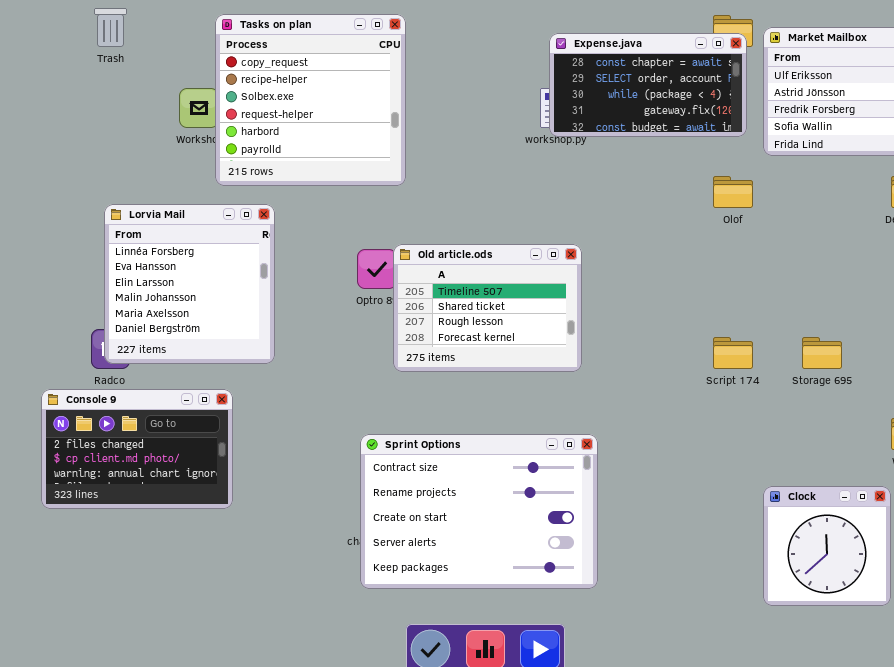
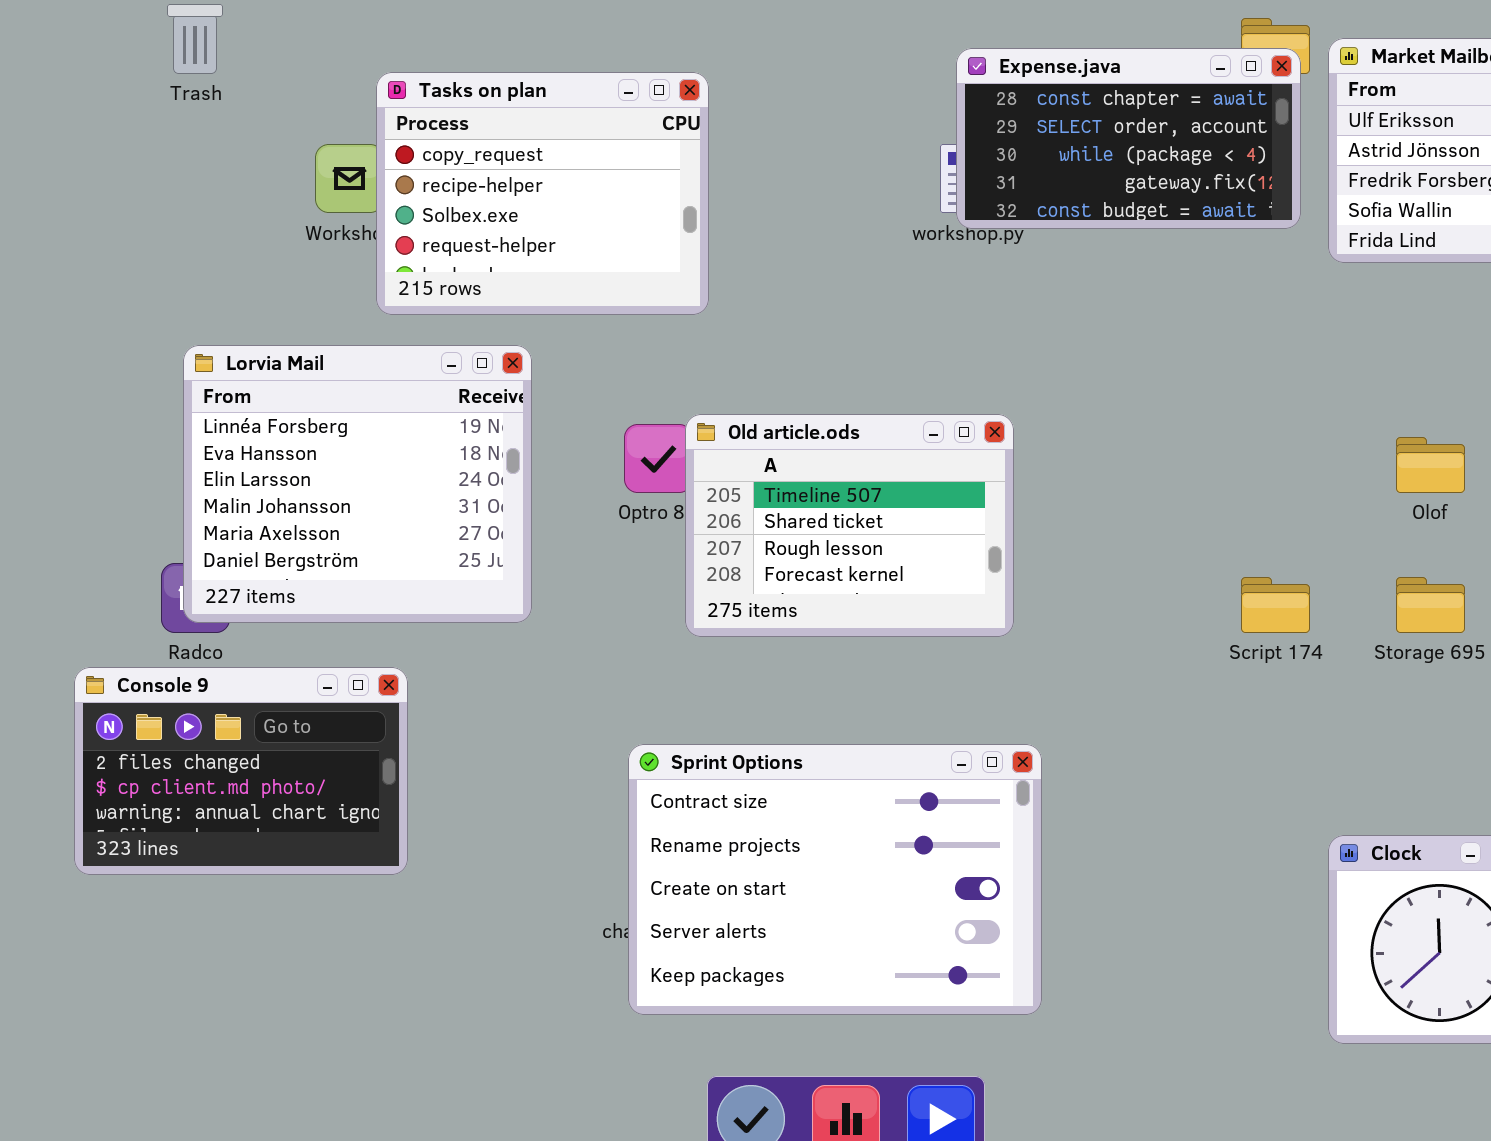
Tasks on plan: [215,14,406,186] -> [376,72,709,315], resized
Olof: [713,176,753,208] -> [1396,437,1465,493], moved
Lorvia Mail: [104,204,275,364] -> [183,345,532,623], resized

